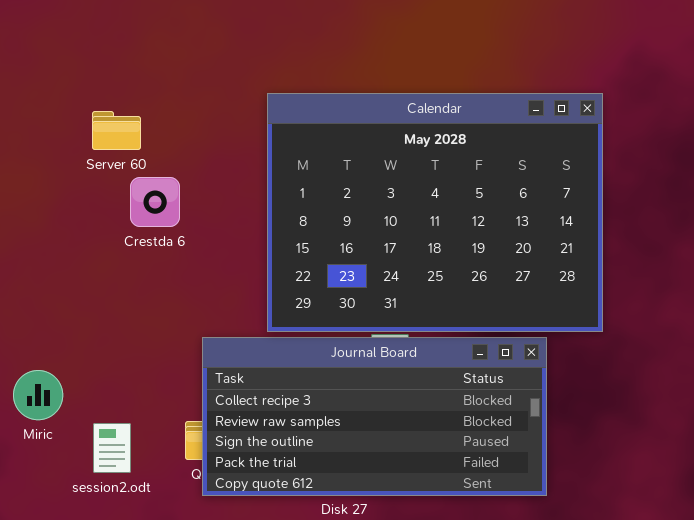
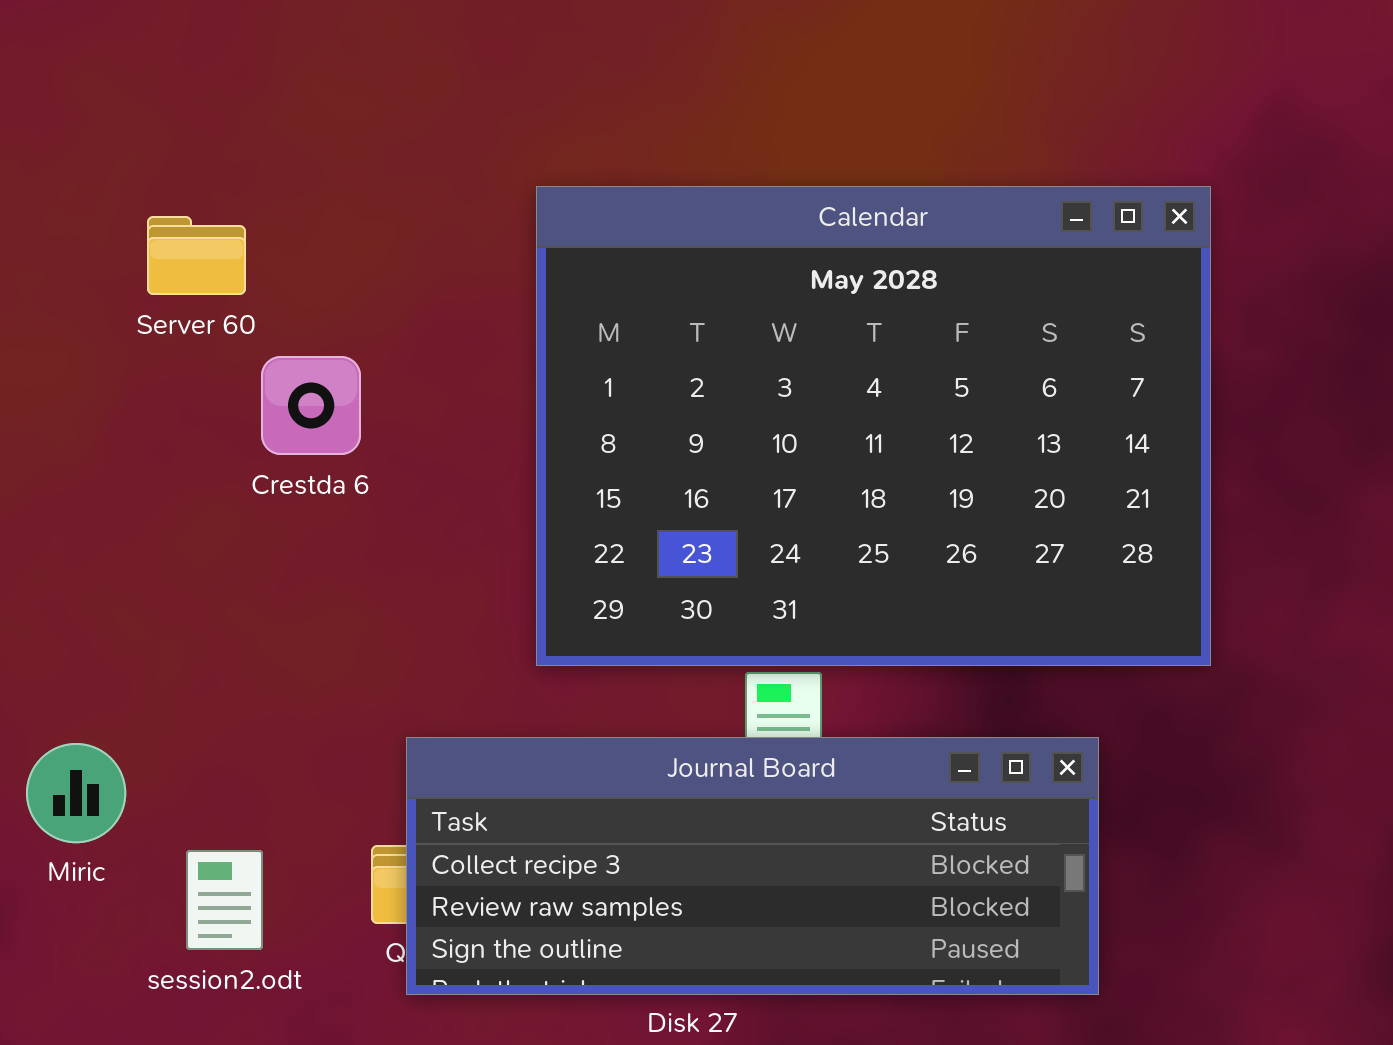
Server 60: [92,111,141,150] -> [147,216,246,295], moved
Journal Board: [202,337,547,496] -> [406,737,1099,995], resized

